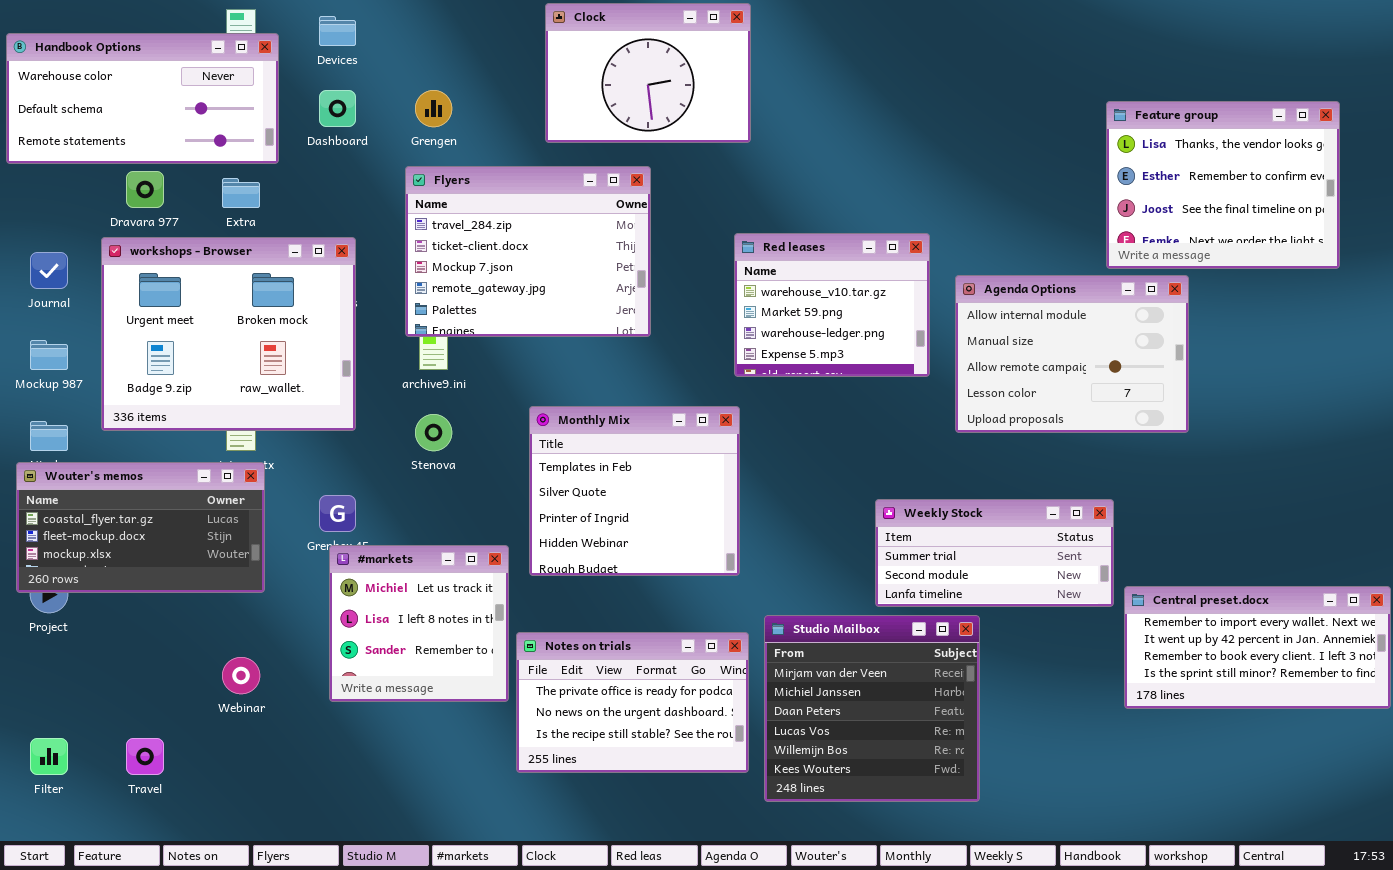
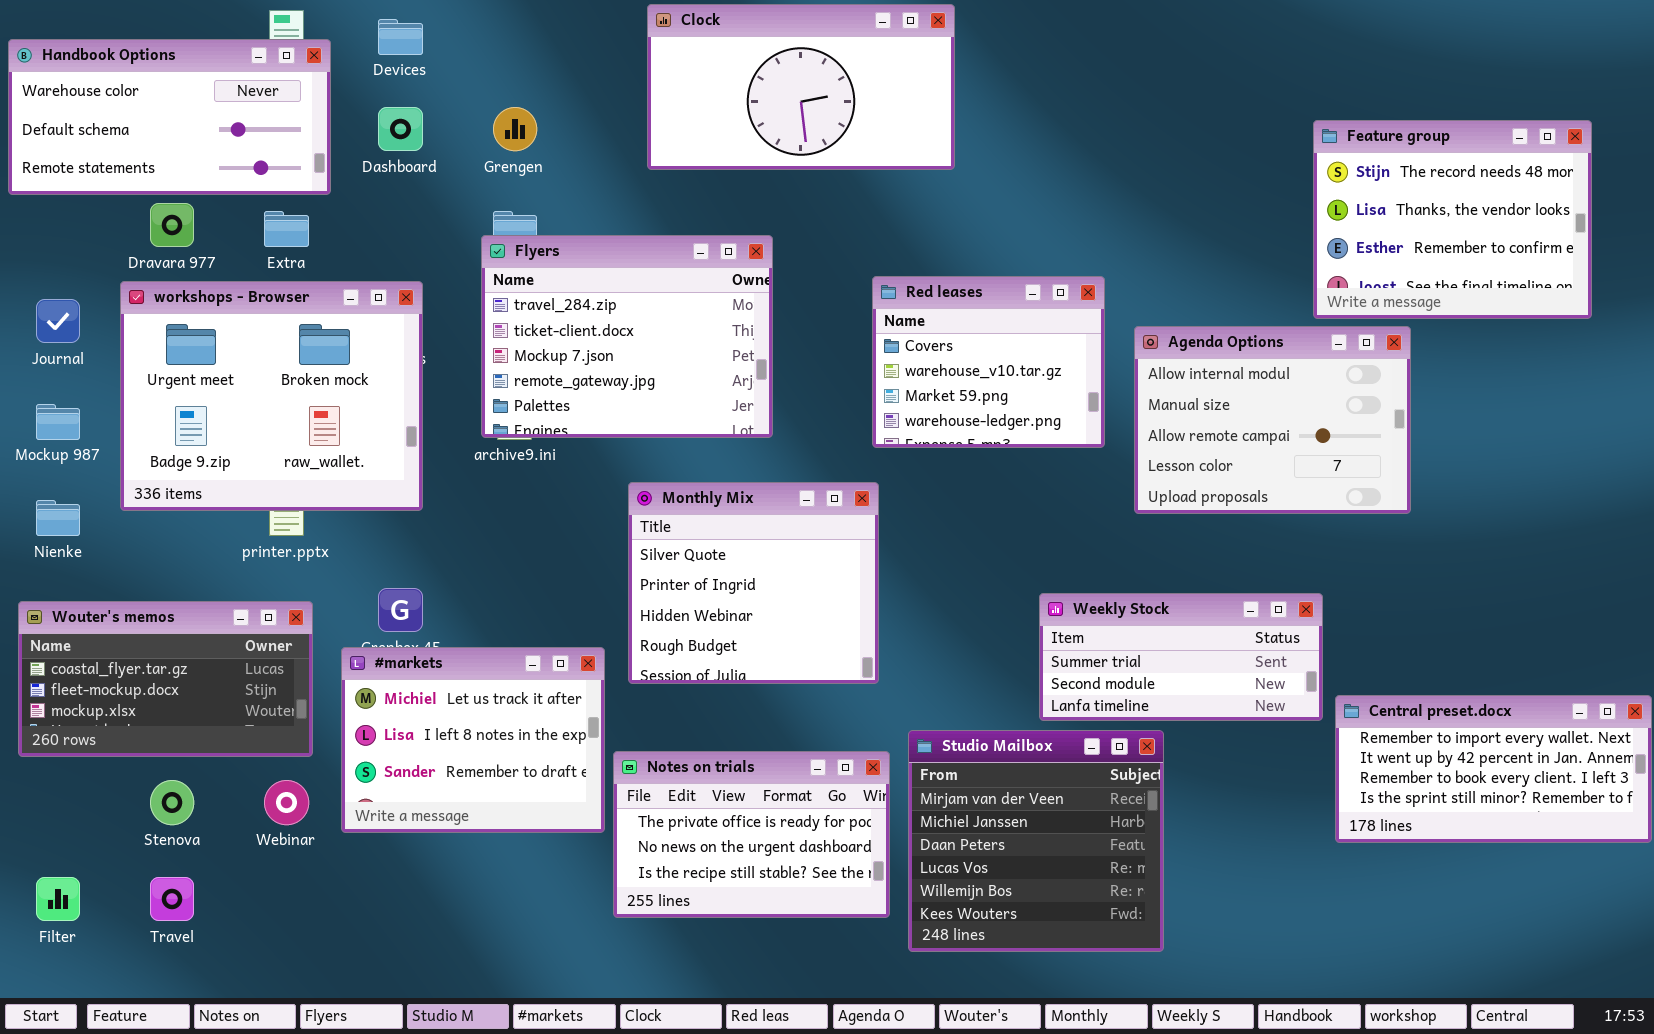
Clock: [545,3,751,143] -> [647,4,955,170], resized
Feature group: [1106,101,1340,269] -> [1313,120,1592,319], scrolled up 1 row
Flyers: [405,166,651,337] -> [481,235,773,438], moved
Red leases: [734,233,930,377] -> [872,276,1105,448], scrolled up 1 row
Monthly Mix: [529,406,740,576] -> [628,482,879,684], scrolled down 1 row
Stenova: [415,414,452,451] -> [150,780,194,825], moved
Wouter's memos: [16,462,265,593] -> [18,601,313,757], moved
#markets: [329,545,509,702] -> [341,647,605,833], resized

